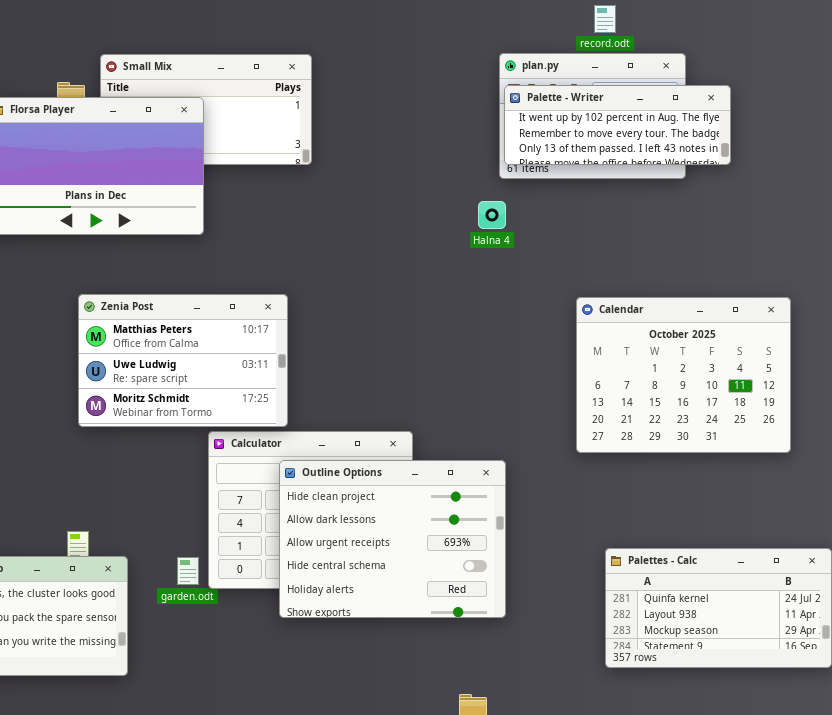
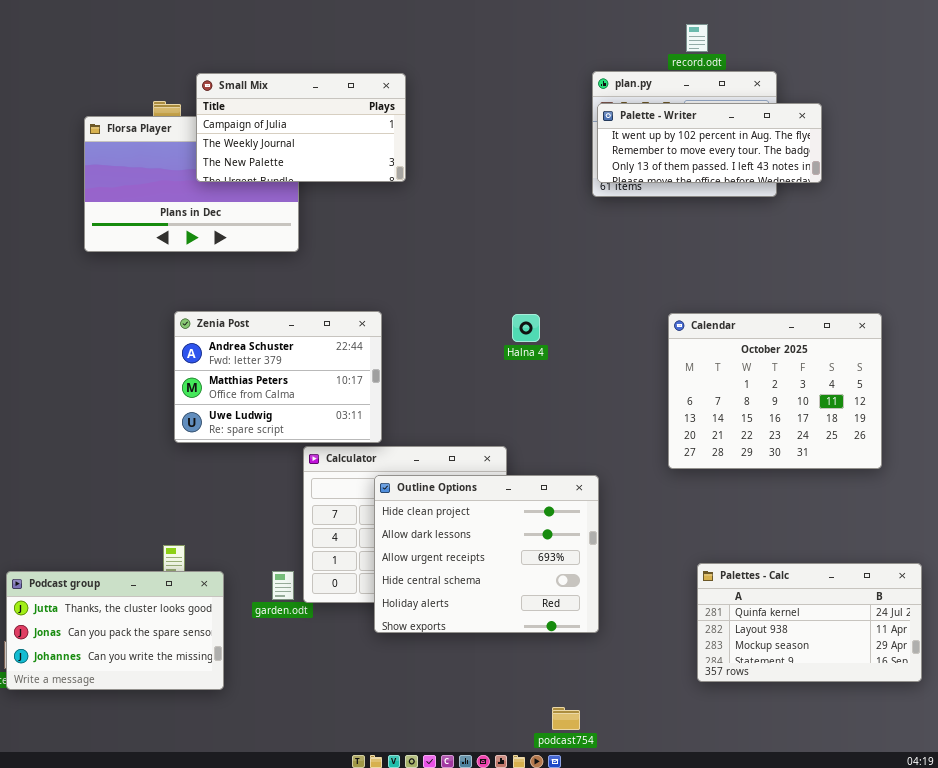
Small Mix: [100,54,312,165] -> [196,73,406,182], raised
Halna 4: [478,201,506,229] -> [512,314,540,342], moved
Zenia Post: [78,294,288,427] -> [174,311,382,443], scrolled up 1 row

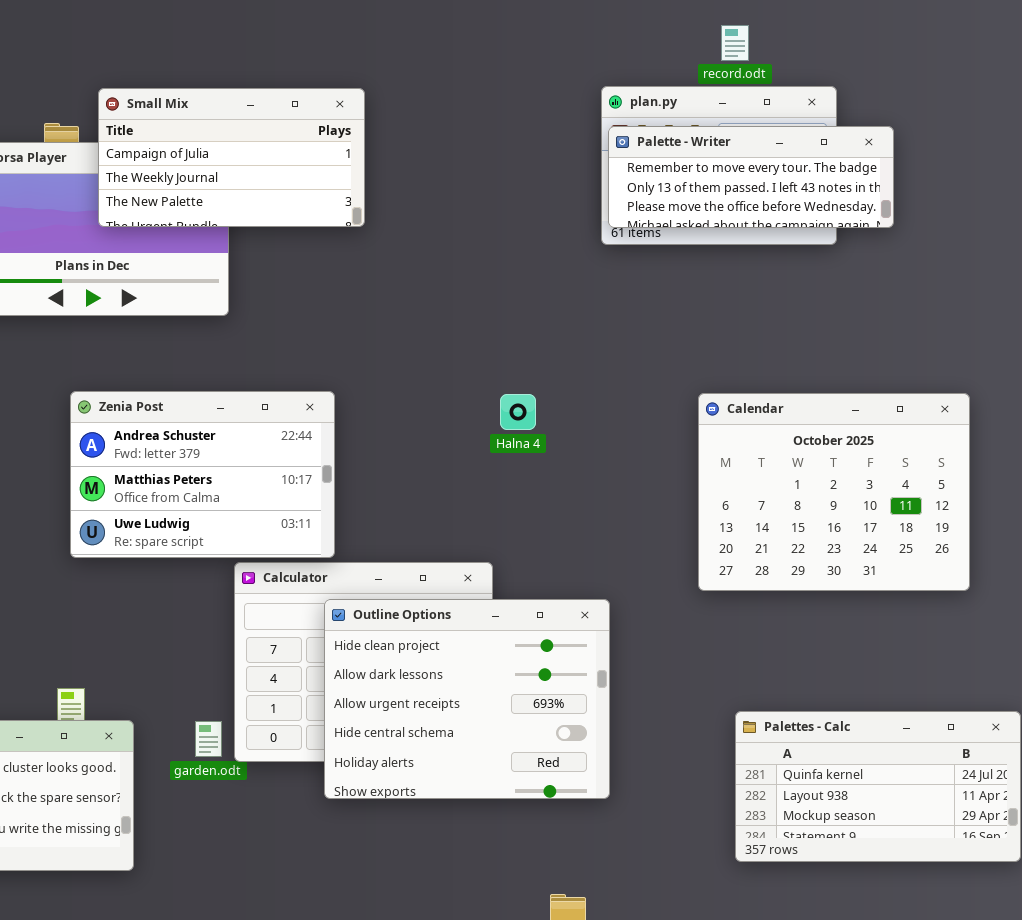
Palette - Writer: [597,103,822,183] -> [608,126,894,228], scrolled down 1 row

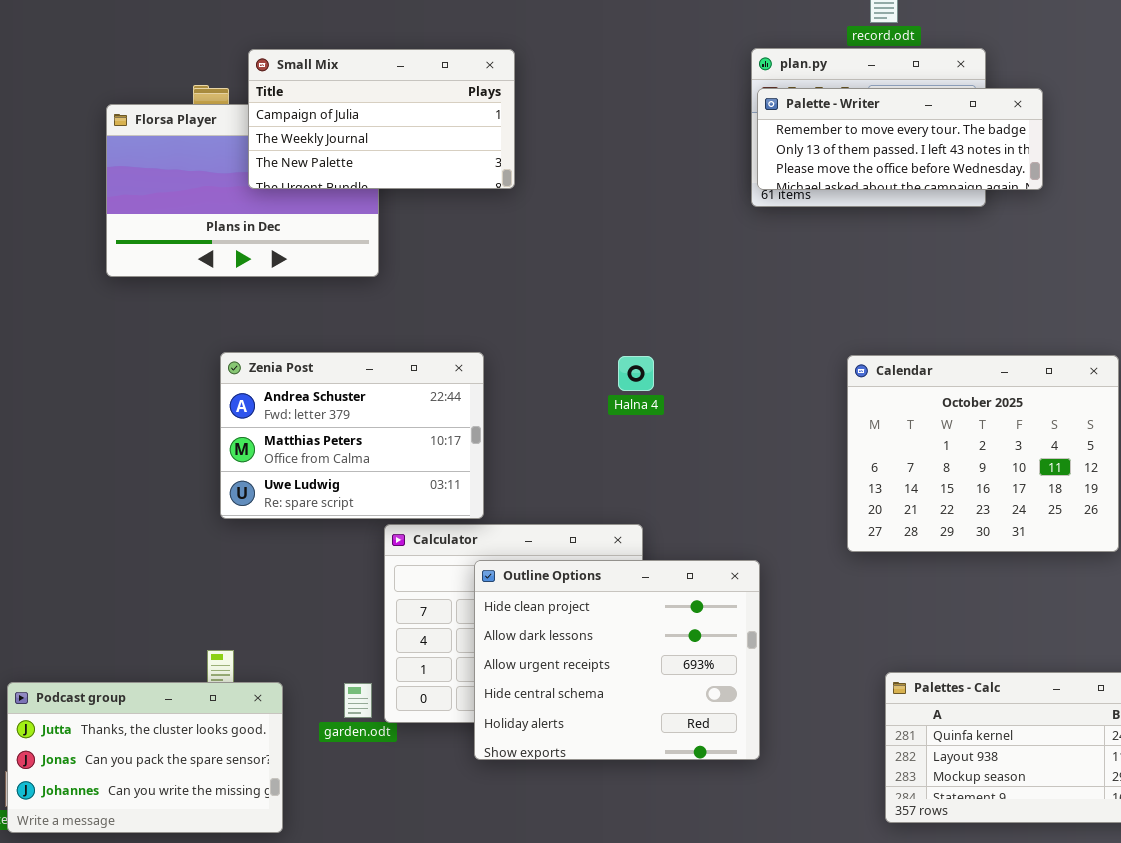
Halna 4: [500,394,536,430] -> [618,356,654,391], moved

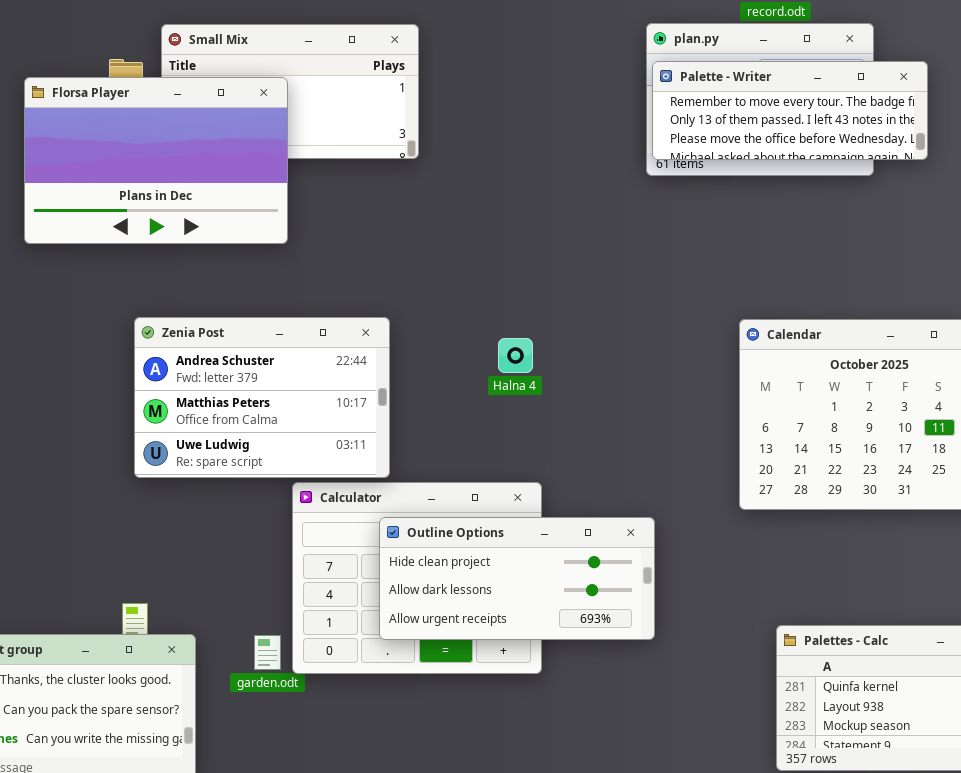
Florsa Player: [106,104,379,277] -> [24,77,288,244], raised
Halna 4: [618,356,654,391] -> [498,338,533,373], moved
Outline Options: [474,560,760,760] -> [379,517,655,640], resized

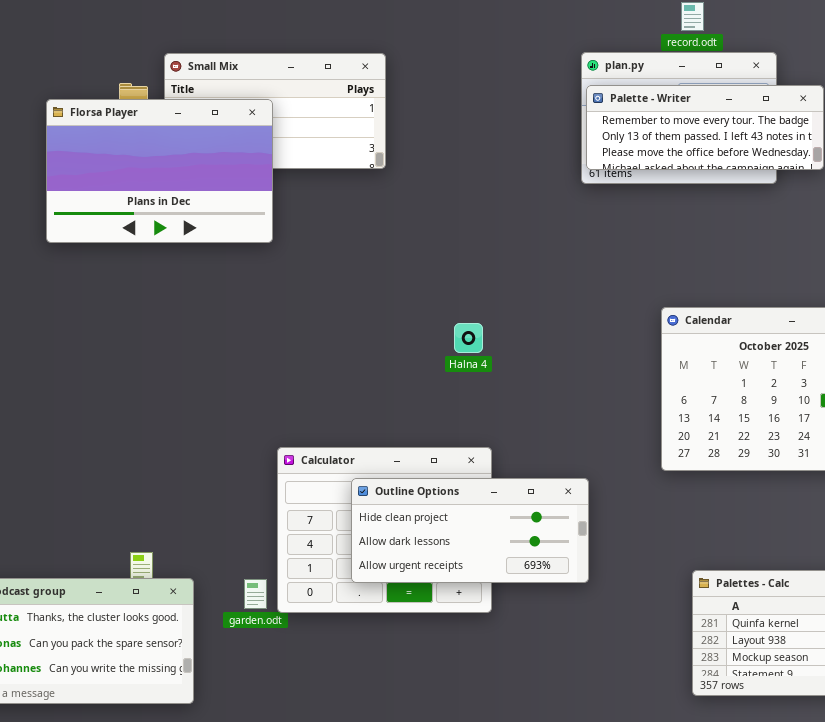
Zenia Post: [134,317,390,478] -> none, closed

